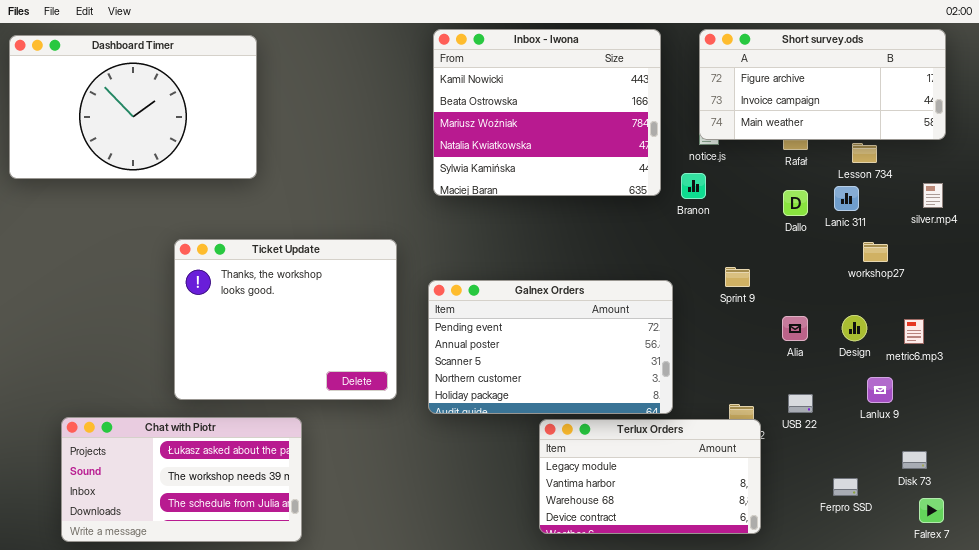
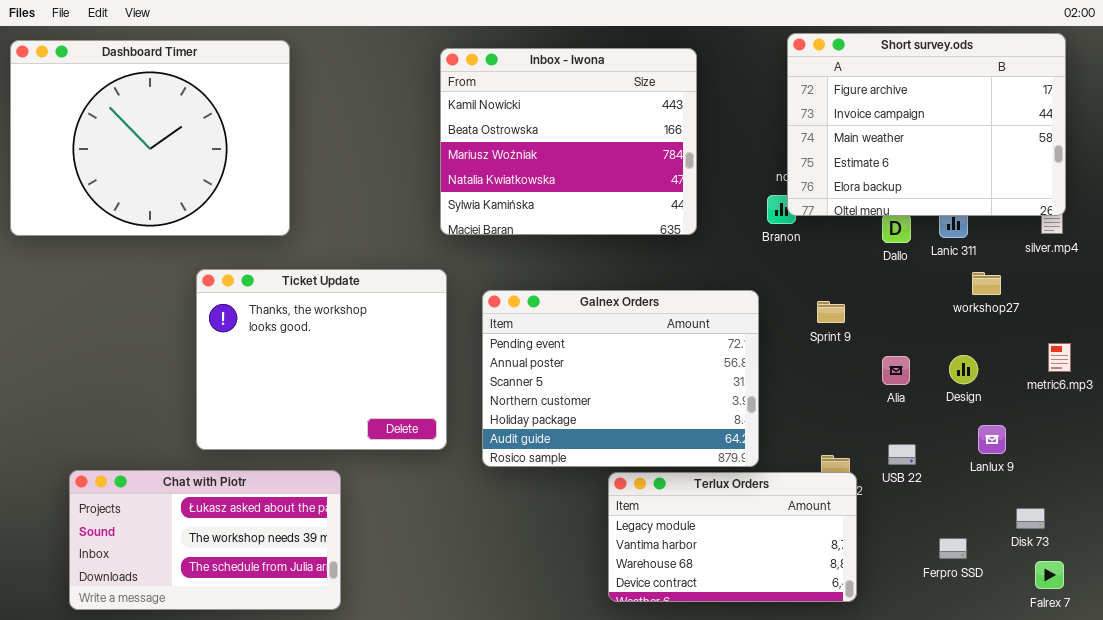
Inbox - Iwona: [433,29,661,196] -> [440,48,697,235], moved
Short survey.ods: [699,29,946,140] -> [787,33,1066,216], resized
Dashboard Timer: [9,35,257,179] -> [10,40,290,236], resized
Galnex Orders: [428,280,673,414] -> [482,290,759,467], resized
metric6.mp3: [904,319,924,344] -> [1048,343,1071,372], moved

